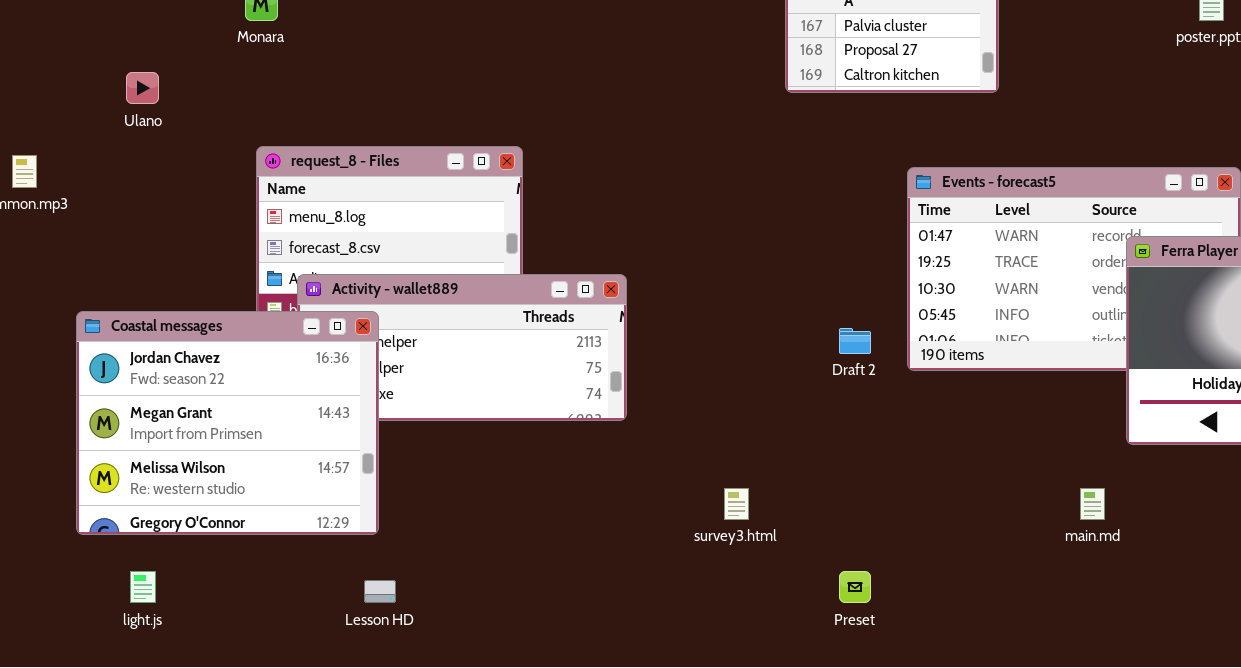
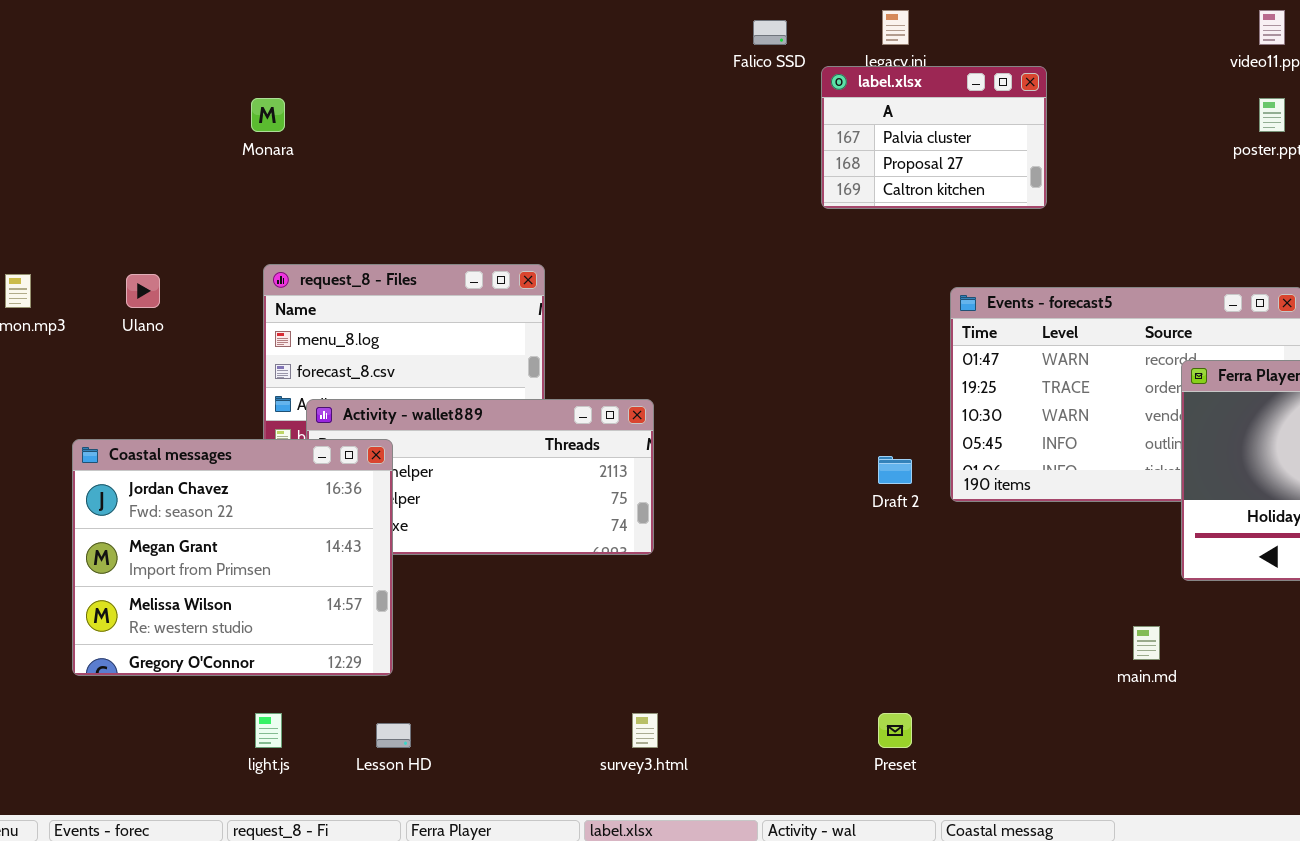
Ulano: [126,72,159,104] -> [126,274,160,308], moved
survey3.html: [724,488,749,520] -> [632,713,658,748], moved
light.js: [130,571,156,603] -> [255,713,282,748], moved

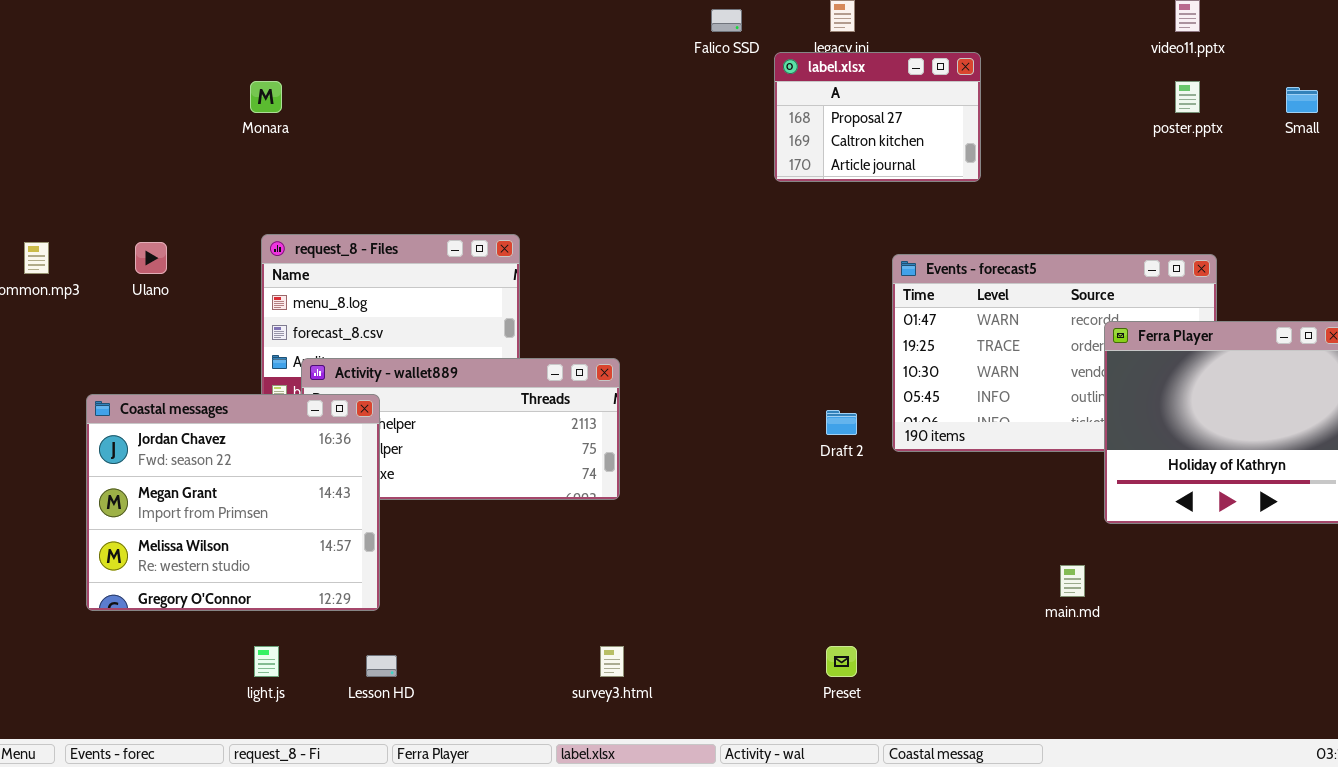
label.xlsx: [821,66,1047,209] -> [774,52,981,182], scrolled down 1 row

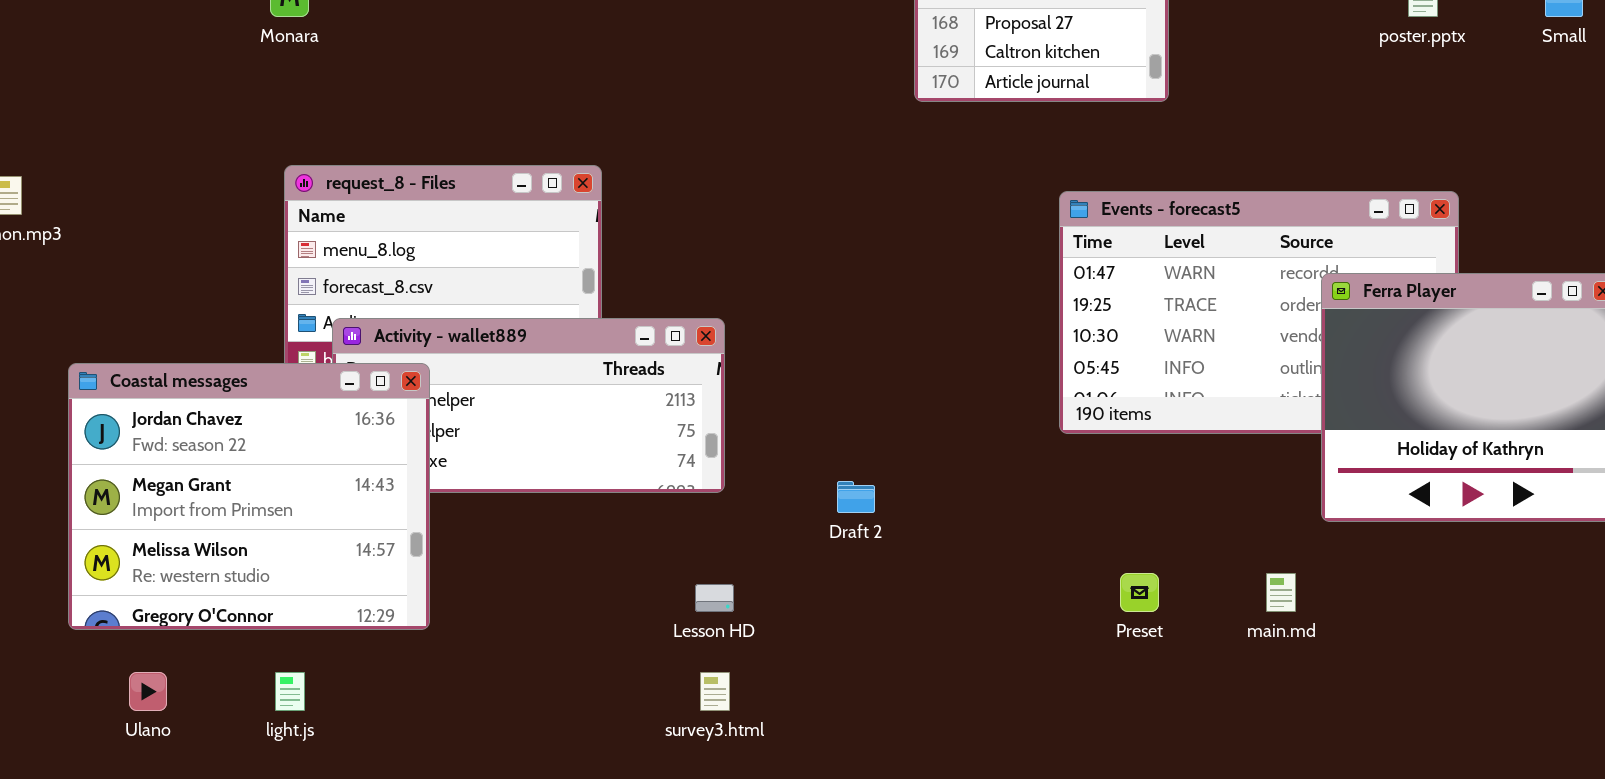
Ulano: [135,242,167,274] -> [129,672,167,711], moved
Draft 2: [826,410,857,435] -> [837,481,875,513], moved
Preset: [826,646,857,677] -> [1120,573,1159,612], moved
Lesson HD: [366,655,397,677] -> [695,584,734,612], moved

